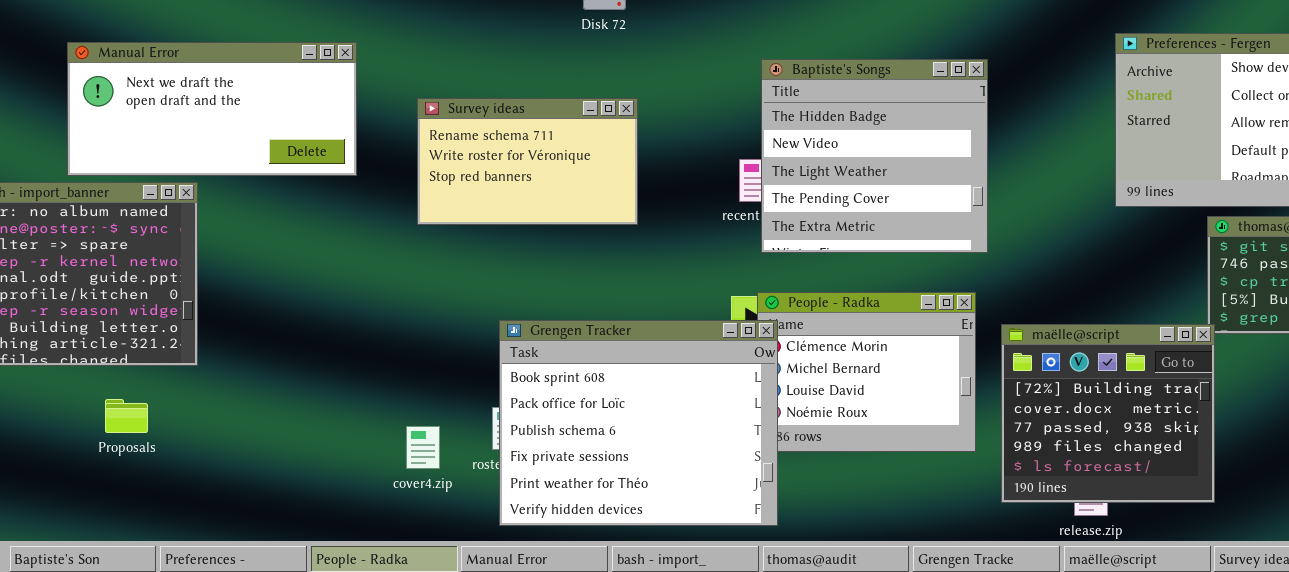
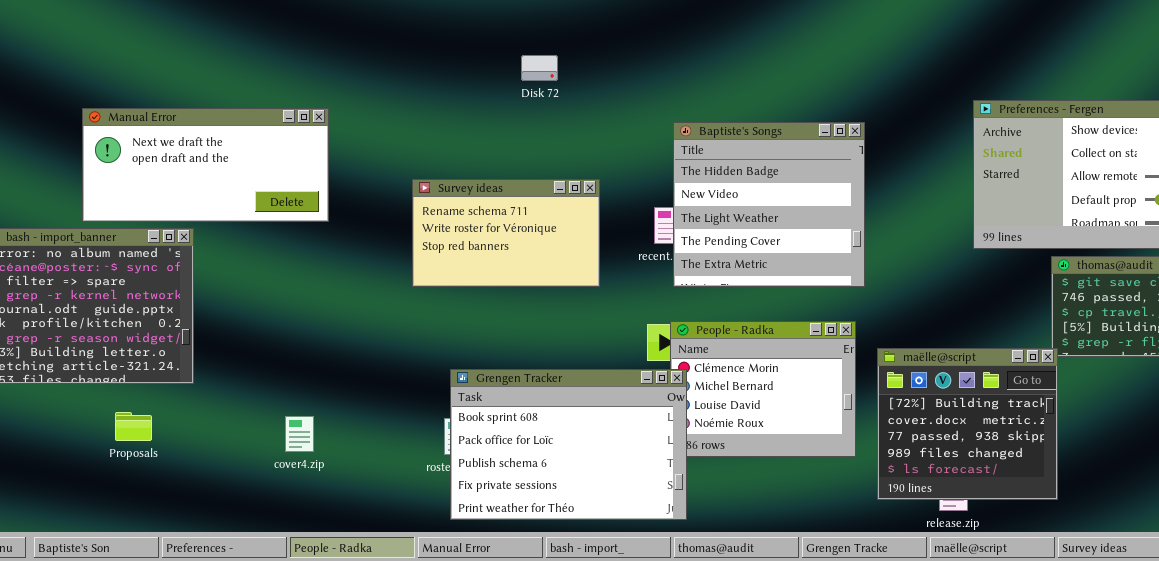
Survey ideas: [417,98,638,225] -> [412,179,600,287], moved
Grengen Tracker: [499,320,778,526] -> [450,369,687,520], resized
cover4.zip: [406,426,440,469] -> [285,416,314,452], moved

